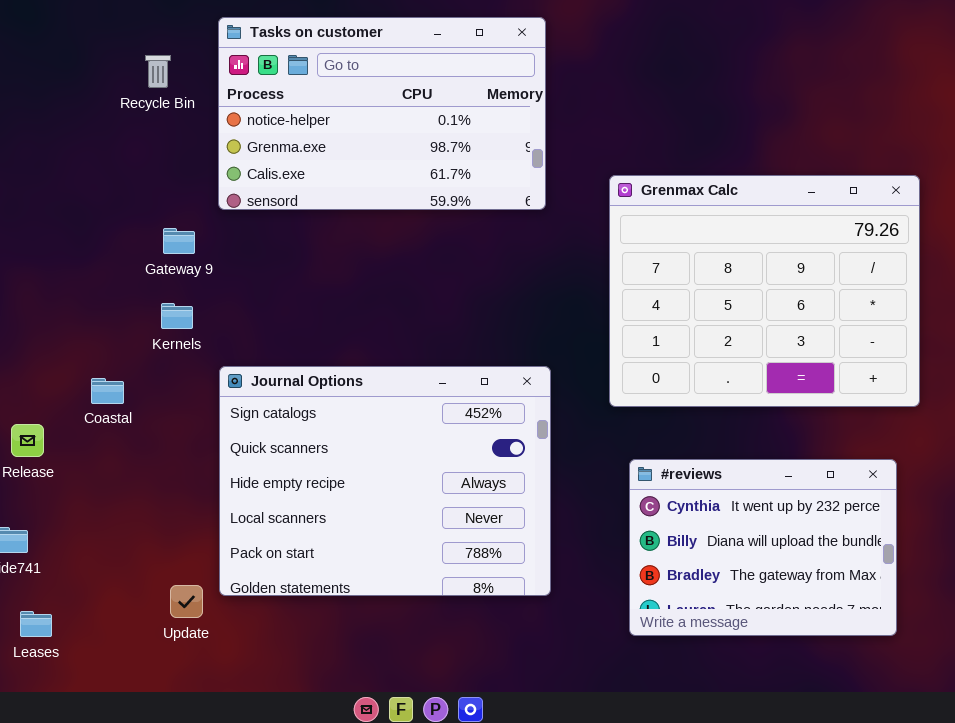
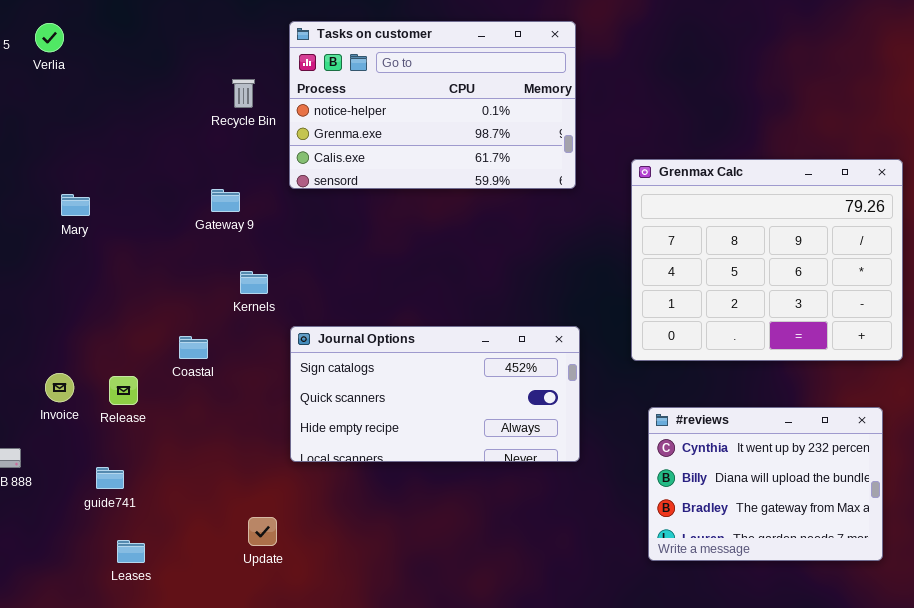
Recycle Bin: [145,55,171,88] -> [232,79,255,108], moved
Gateway 9: [163,228,195,254] -> [211,189,240,212], moved
Journal Options: [219,366,551,596] -> [290,326,580,462], resized

